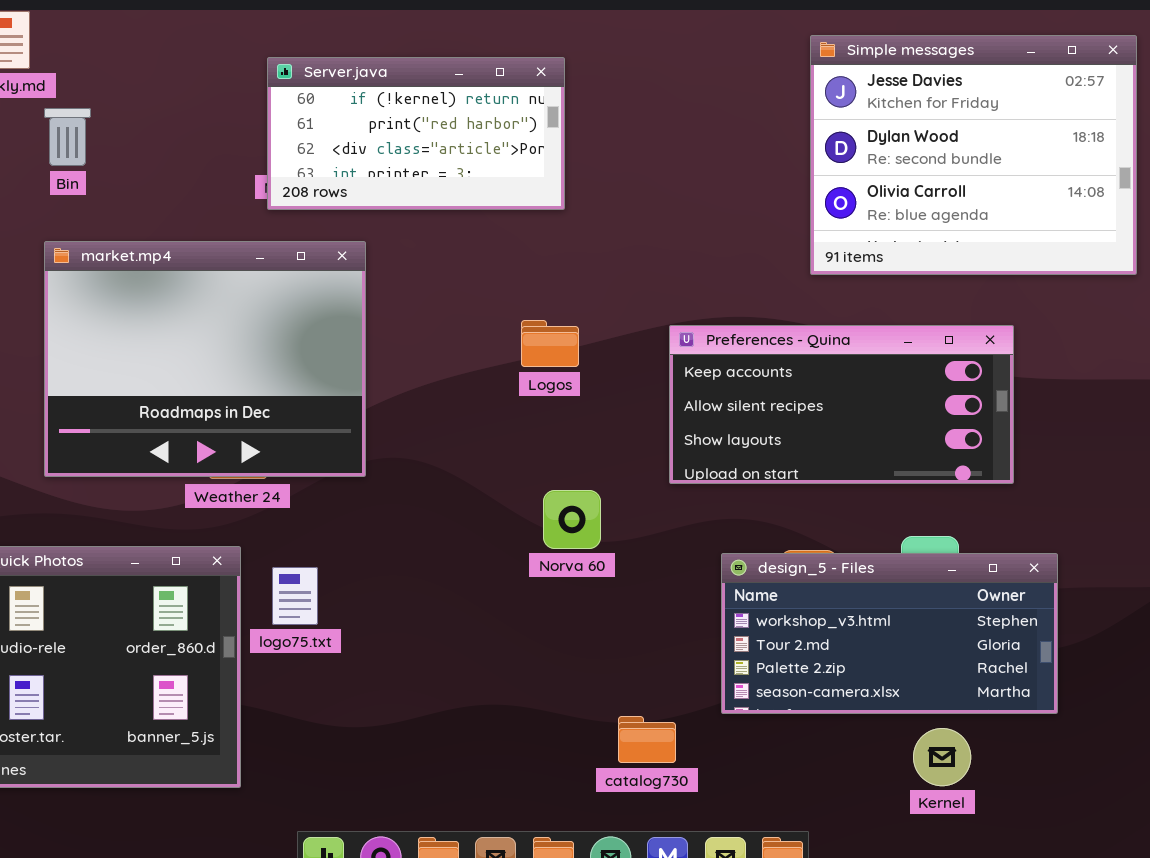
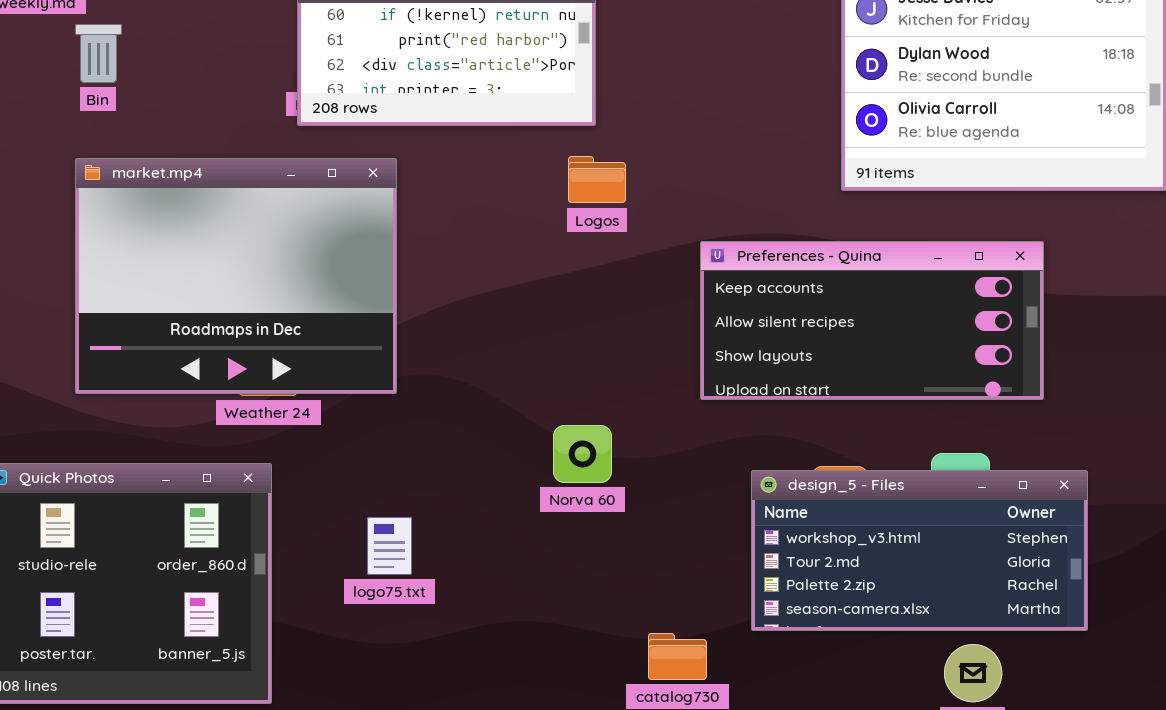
Logos: [521,320,579,367] -> [568,156,626,203], moved
Norva 60: [543,490,601,549] -> [553,425,612,483], moved
logo75.txt: [272,567,318,625] -> [367,517,412,575], moved

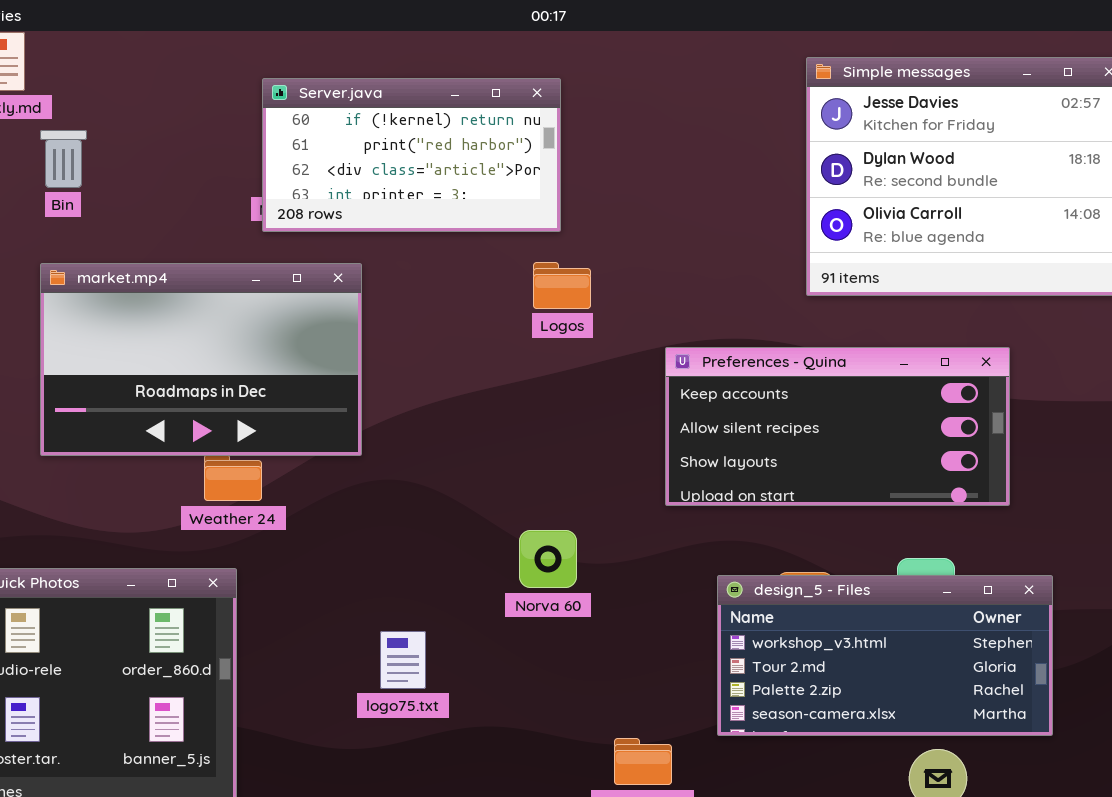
market.mp4: [75,158,397,394] -> [40,263,362,456], resized
logo75.txt: [367,517,412,575] -> [380,631,426,689], moved

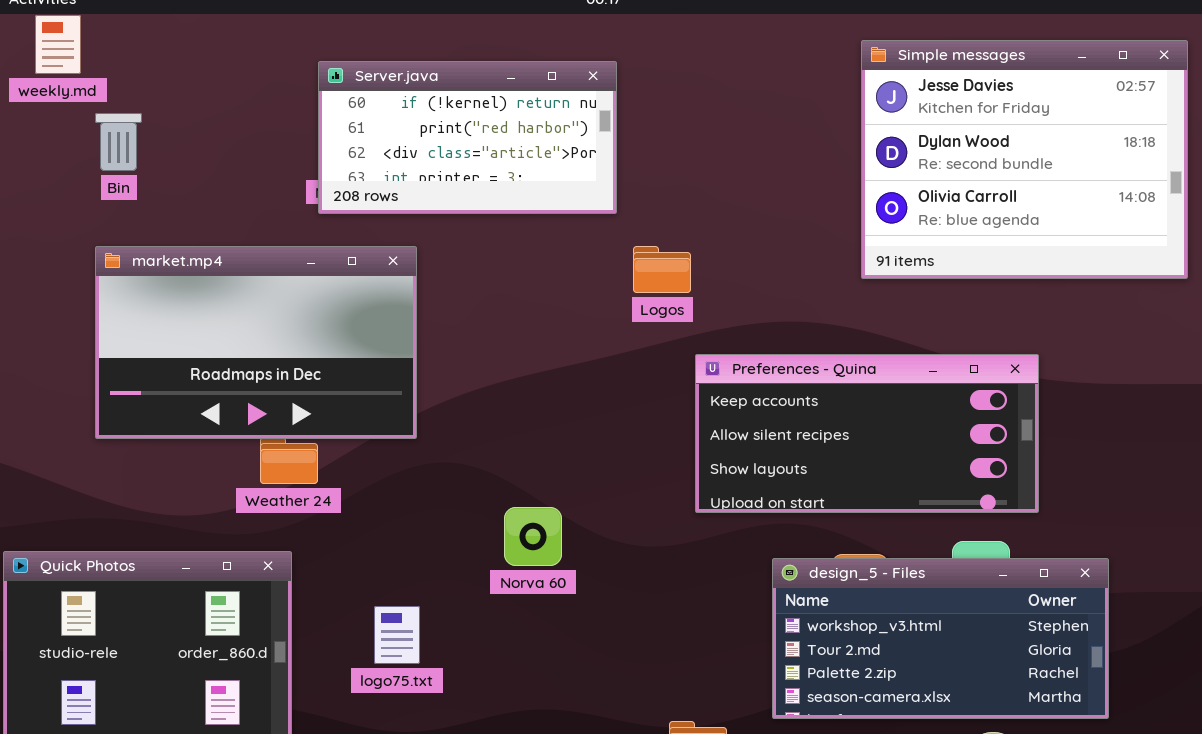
Logos: [533,262,591,309] -> [633,246,691,293], moved
Preferences - Quina: [665,347,1010,506] -> [695,354,1039,513], moved
Norva 60: [519,530,577,588] -> [504,507,562,566], moved
logo75.txt: [380,631,426,689] -> [374,606,420,664], moved

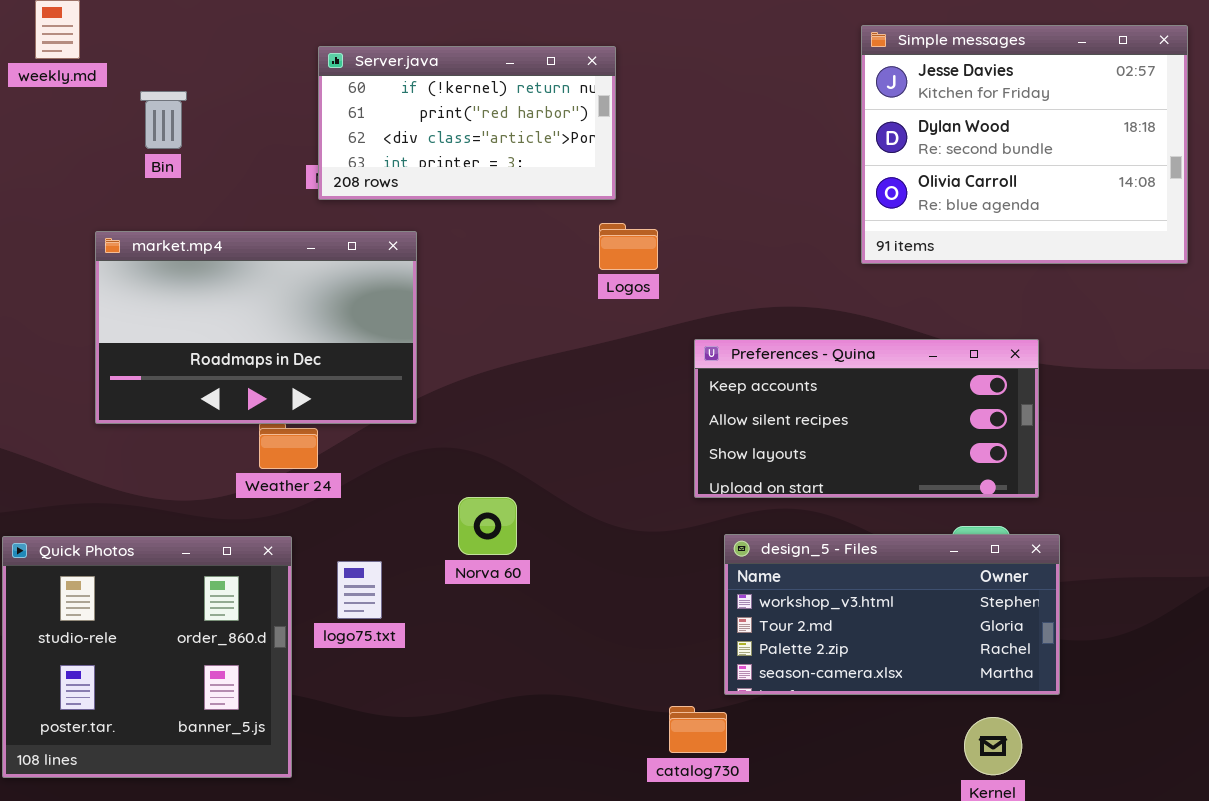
Bin: [95,113,142,171] -> [140,91,187,149], moved
Logos: [633,246,691,293] -> [599,223,658,270], moved
Norva 60: [504,507,562,566] -> [458,497,517,555], moved
design_5 - Files: [772,558,1109,719] -> [724,534,1060,695], moved
logo75.txt: [374,606,420,664] -> [337,561,382,619], moved

